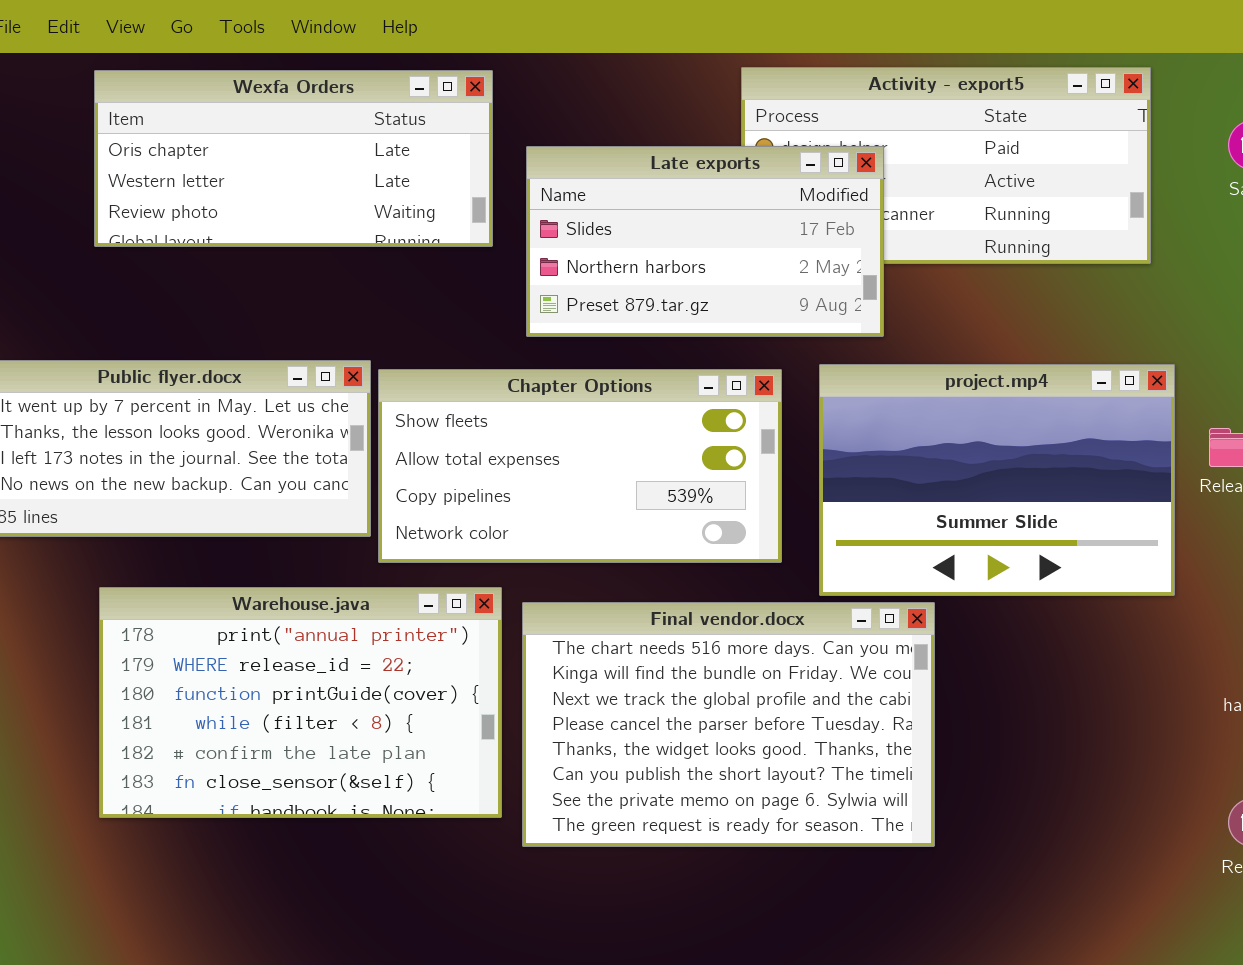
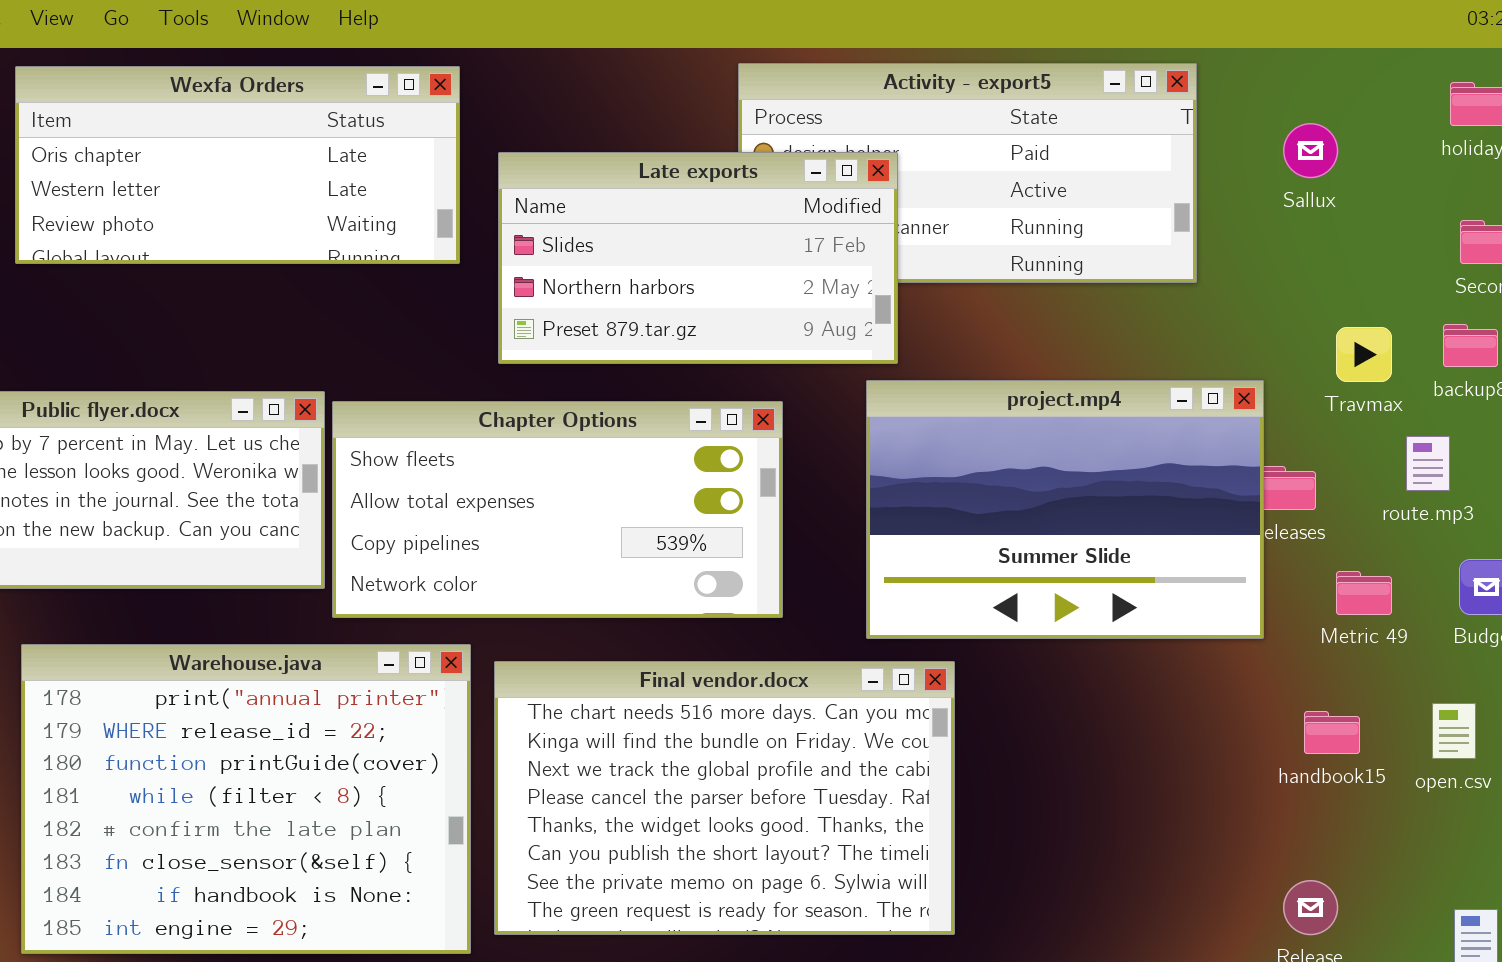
project.mp4: [819,364,1175,596] -> [866,380,1264,639], moved
Warehouse.java: [99,587,502,818] -> [21,644,471,954], resized

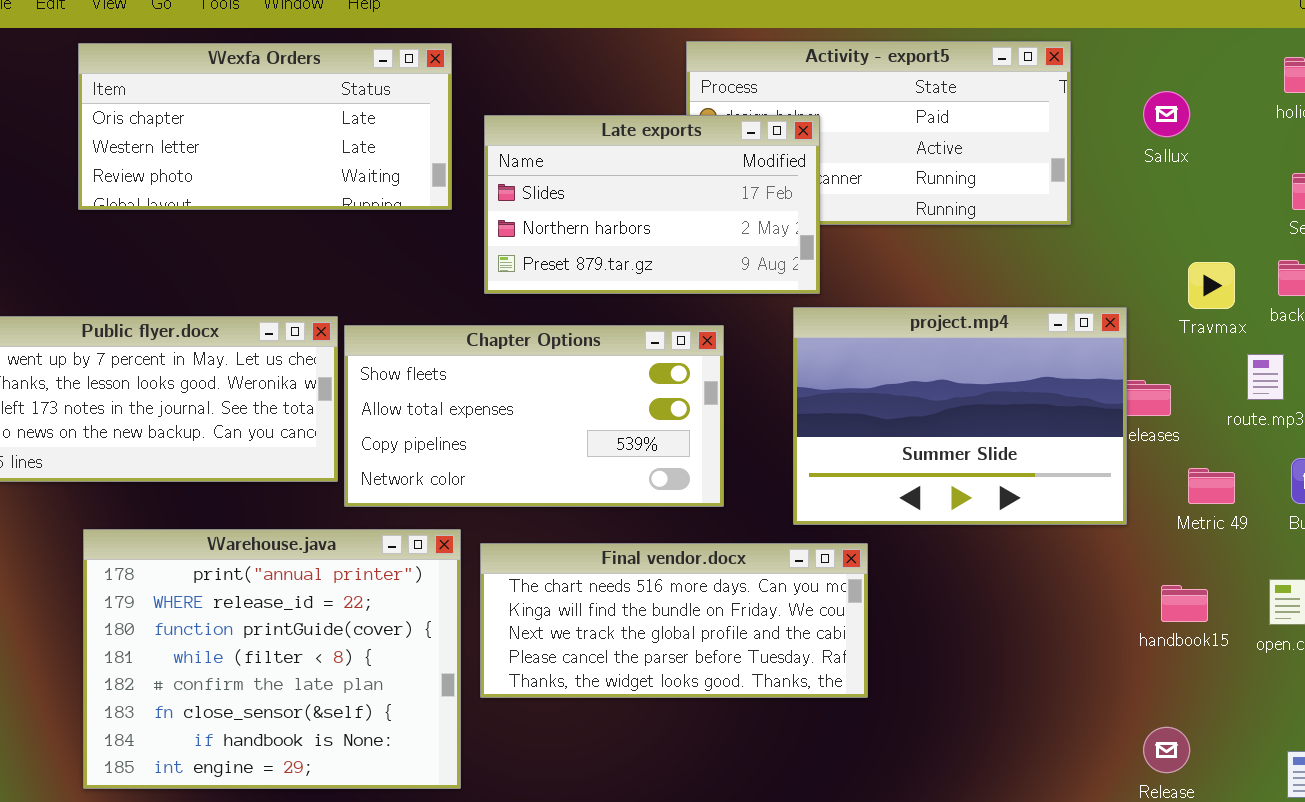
Final vendor.docx: [494,661,955,935] -> [480,543,868,698], resized

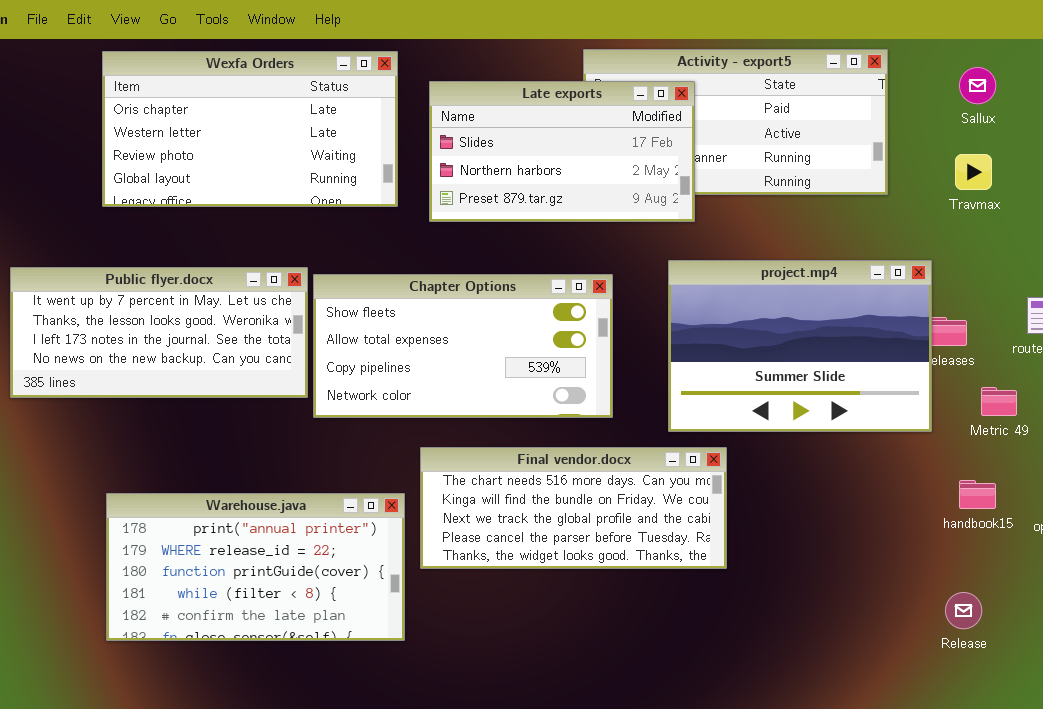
Wexfa Orders: [78,43,452,210] -> [102,51,398,207], resized
Sallux: [1143,91,1190,137] -> [959,67,996,104], moved
Late exports: [484,115,820,294] -> [429,81,695,222], moved
Travmax: [1188,262,1235,309] -> [955,154,992,190], moved
Warehouse.java: [83,529,461,789] -> [106,493,405,641], resized

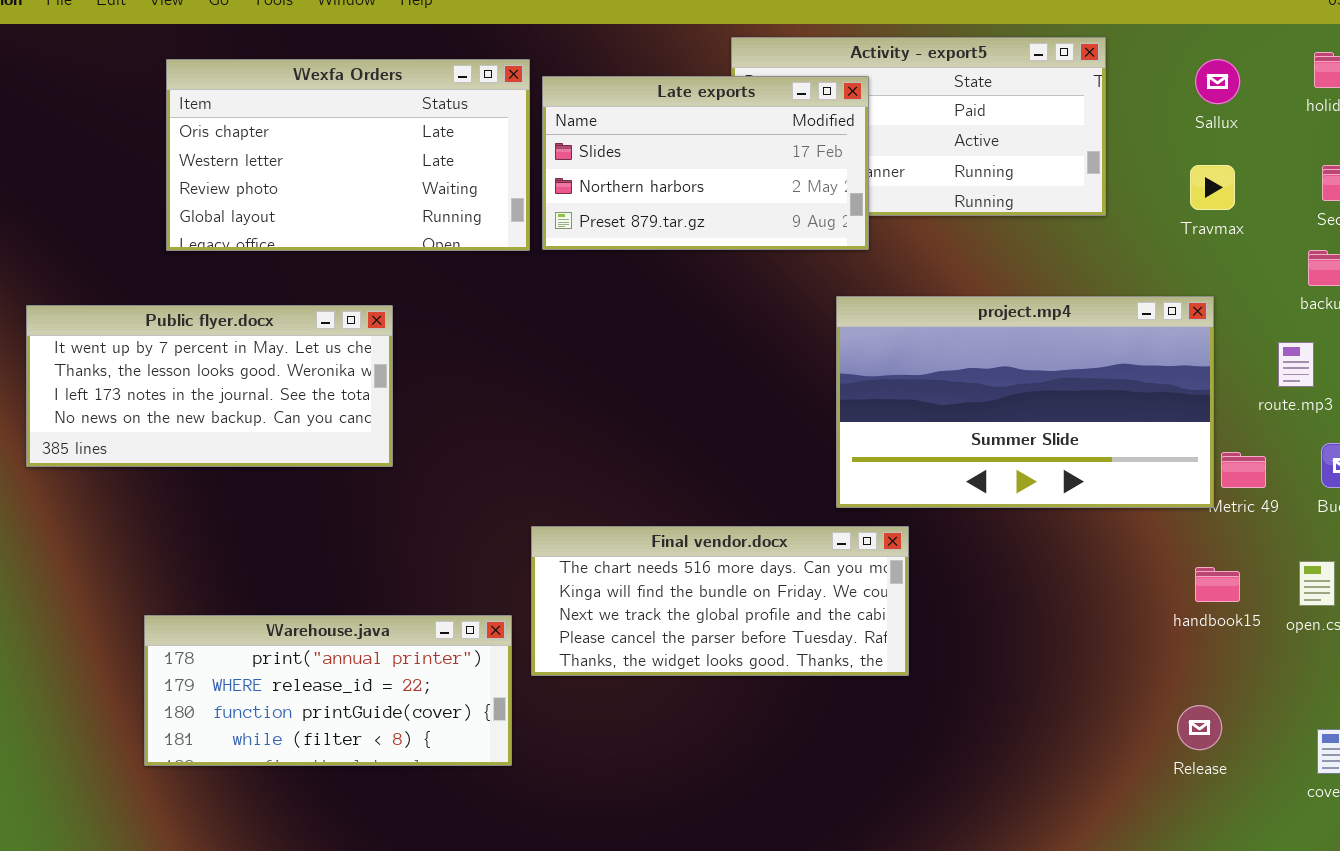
Wexfa Orders: [102,51,398,207] -> [166,59,530,251], moved
project.mp4: [668,260,932,432] -> [836,296,1214,508], resized
Chapter Options: [313,274,613,418] -> none, closed
Warehouse.java: [106,493,405,641] -> [144,615,512,766], resized

